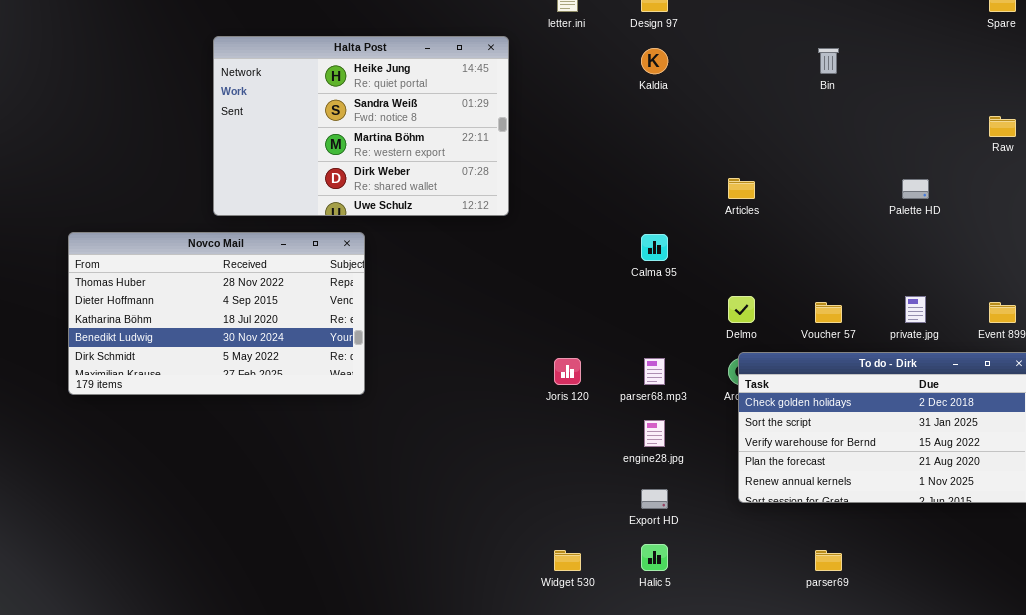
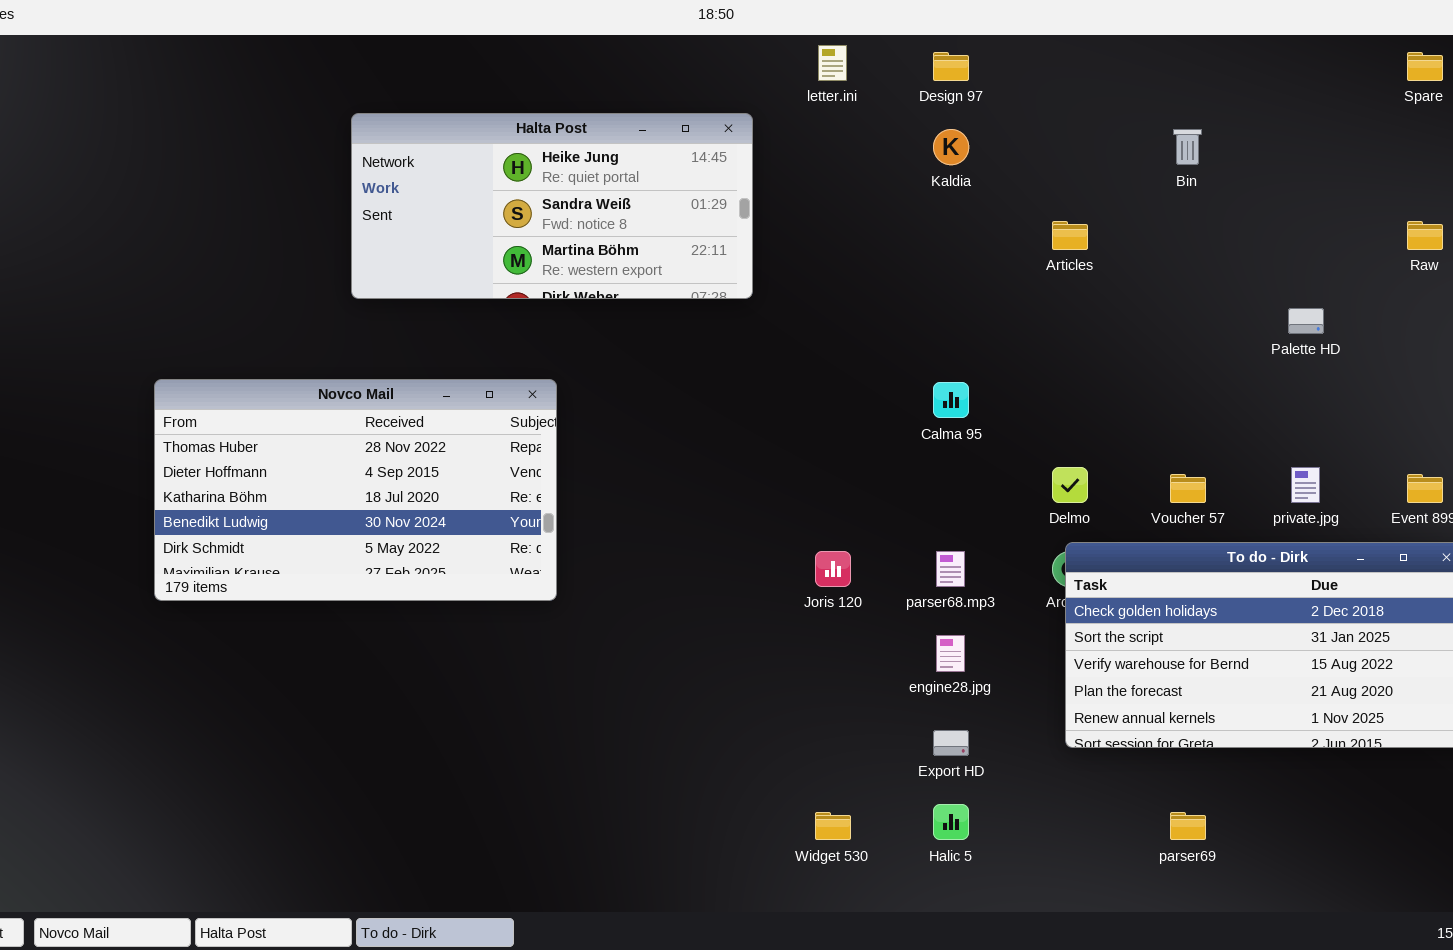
Halta Post: [213,36,509,216] -> [351,113,753,299], resized
Articles: [728,178,755,199] -> [1052,221,1088,250], moved

